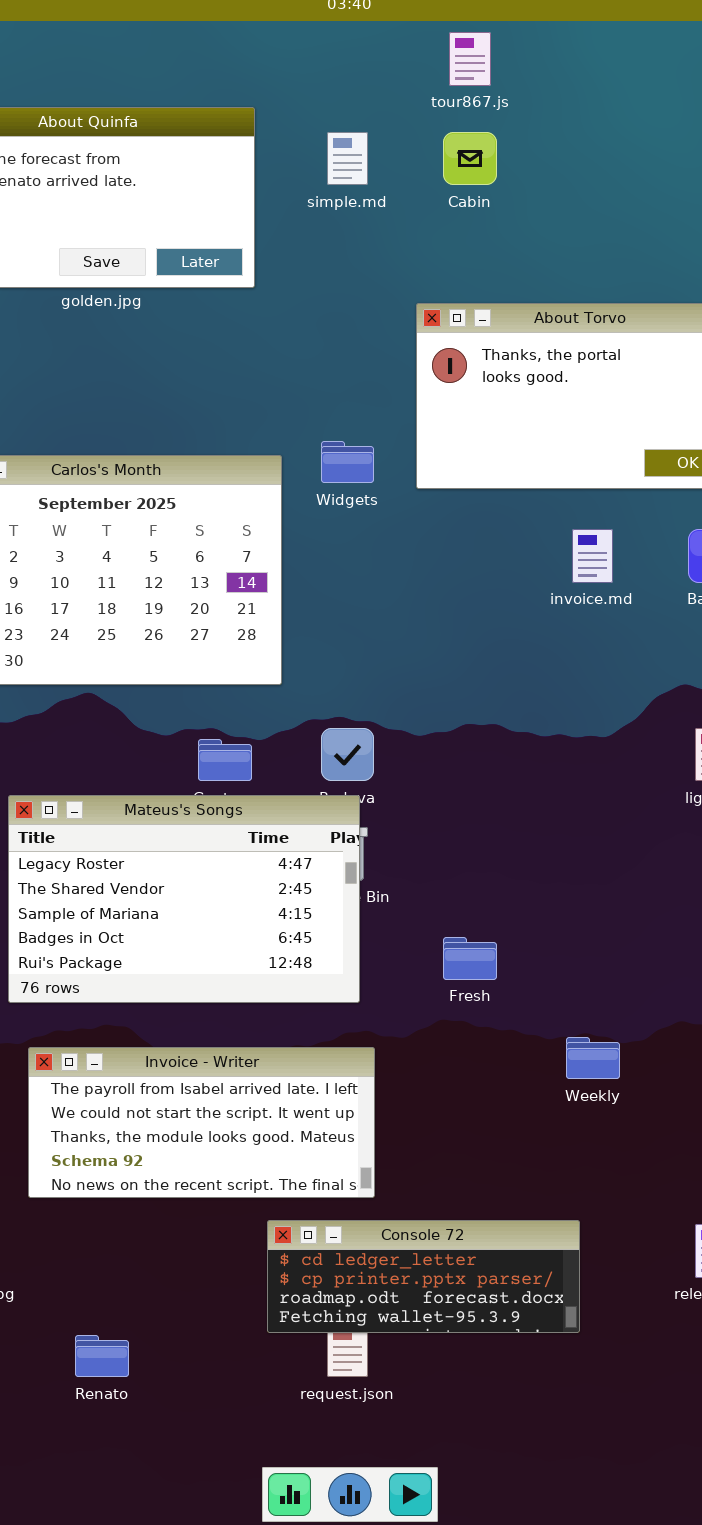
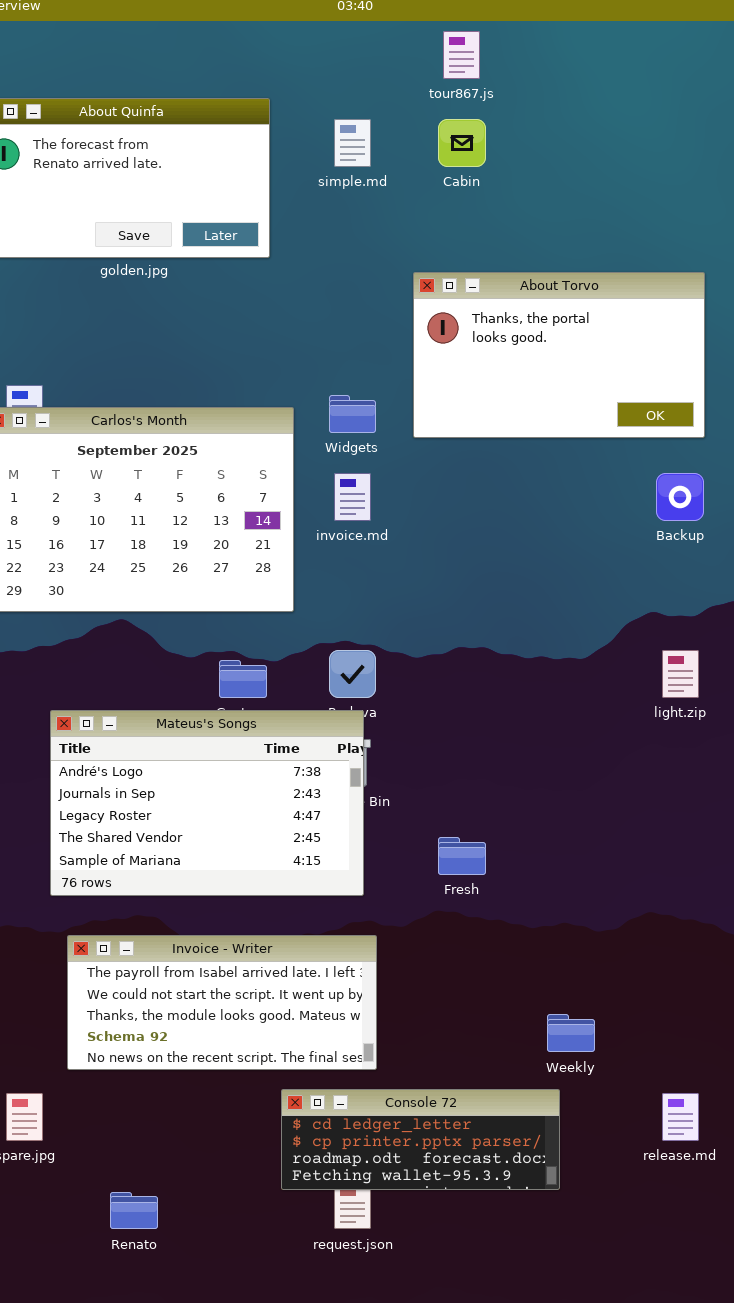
invoice.md: [572,529,613,583] -> [334,473,371,521], moved
Mateus's Songs: [8,795,360,1003] -> [50,710,364,896], scrolled up 2 rows
Weekly: [566,1037,620,1079] -> [547,1014,595,1052], moved

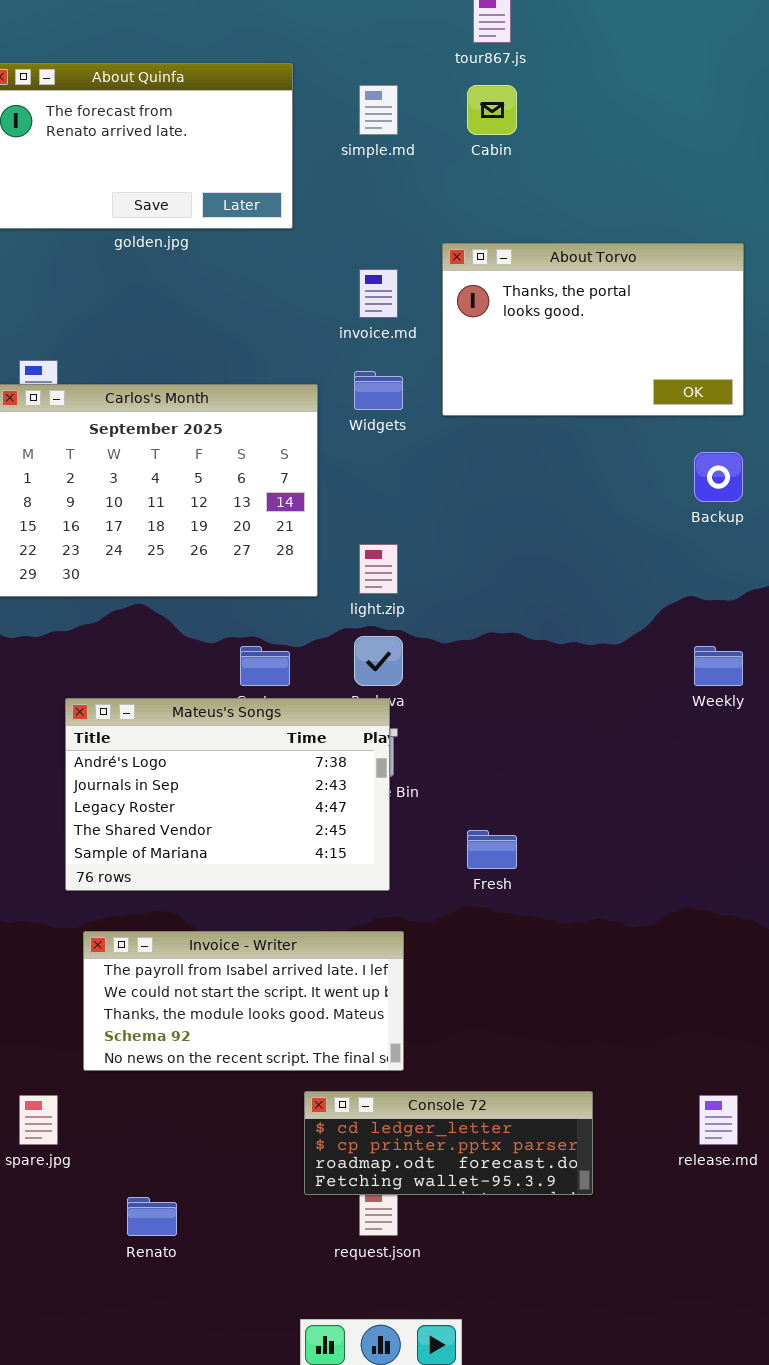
invoice.md: [334,473,371,521] -> [359,269,398,318], moved
light.zip: [662,650,699,698] -> [359,544,398,594], moved
Weekly: [547,1014,595,1052] -> [694,646,743,686], moved

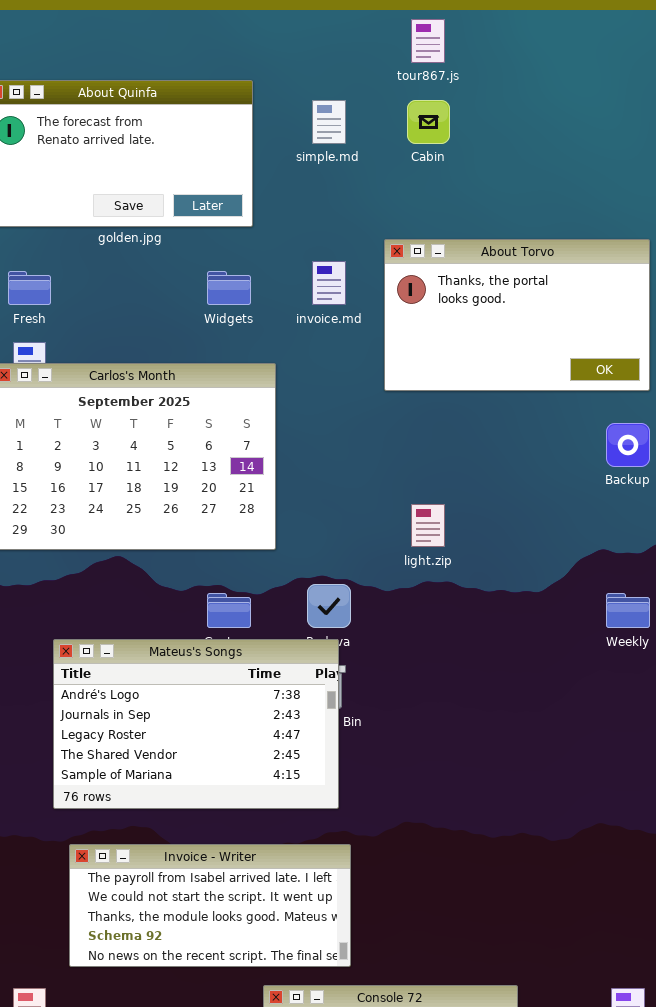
Widgets: [354,371,403,410] -> [207,271,251,305], moved
light.zip: [359,544,398,594] -> [411,504,445,547], moved
Fresh: [467,830,517,869] -> [8,271,51,305], moved

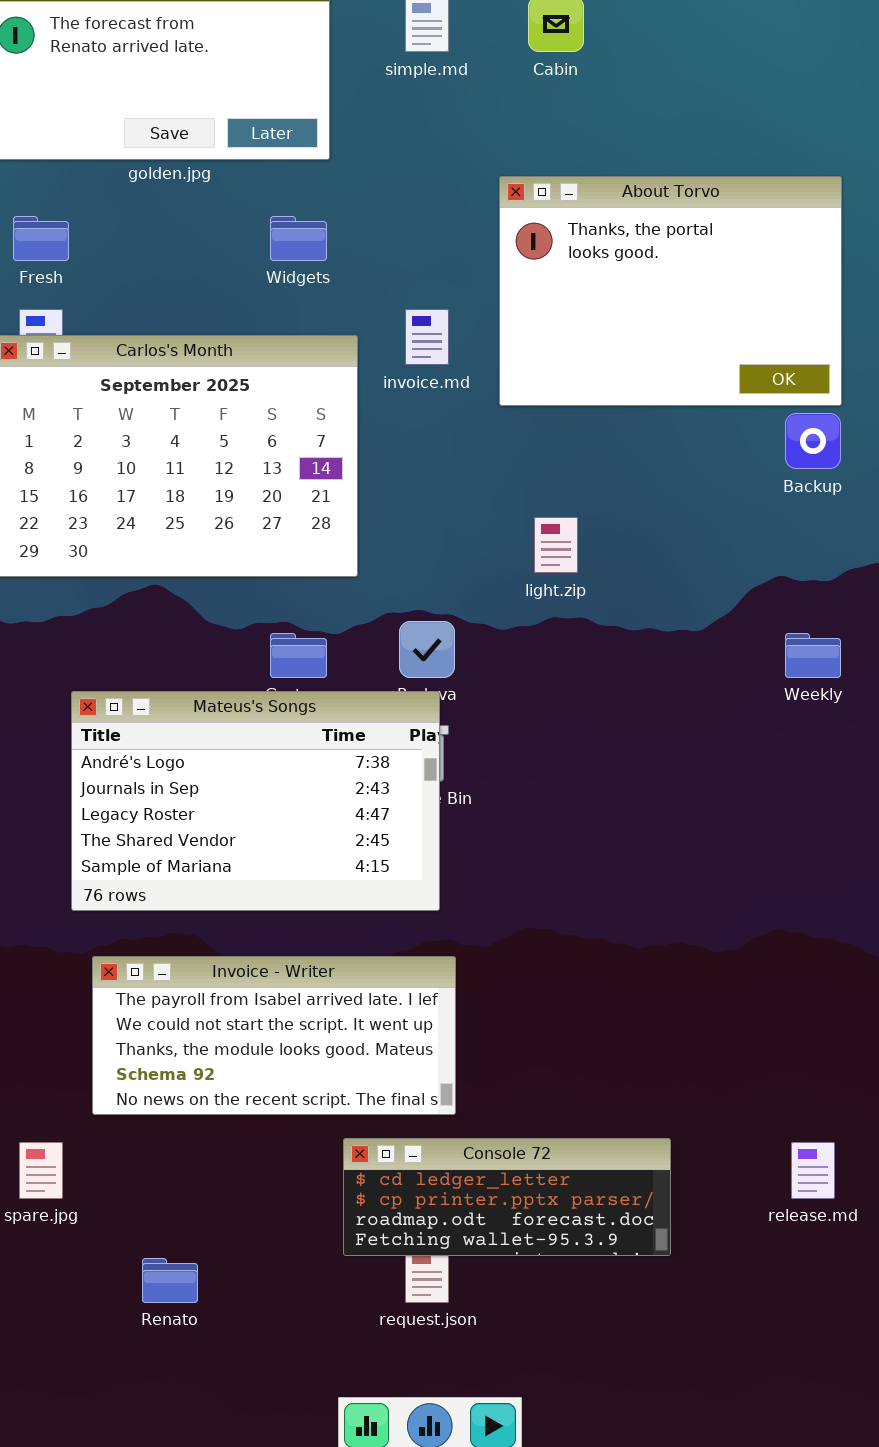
About Torvo: [384,239,650,391] -> [499,176,842,406], resized
invoice.md: [312,261,346,305] -> [405,309,449,365], moved

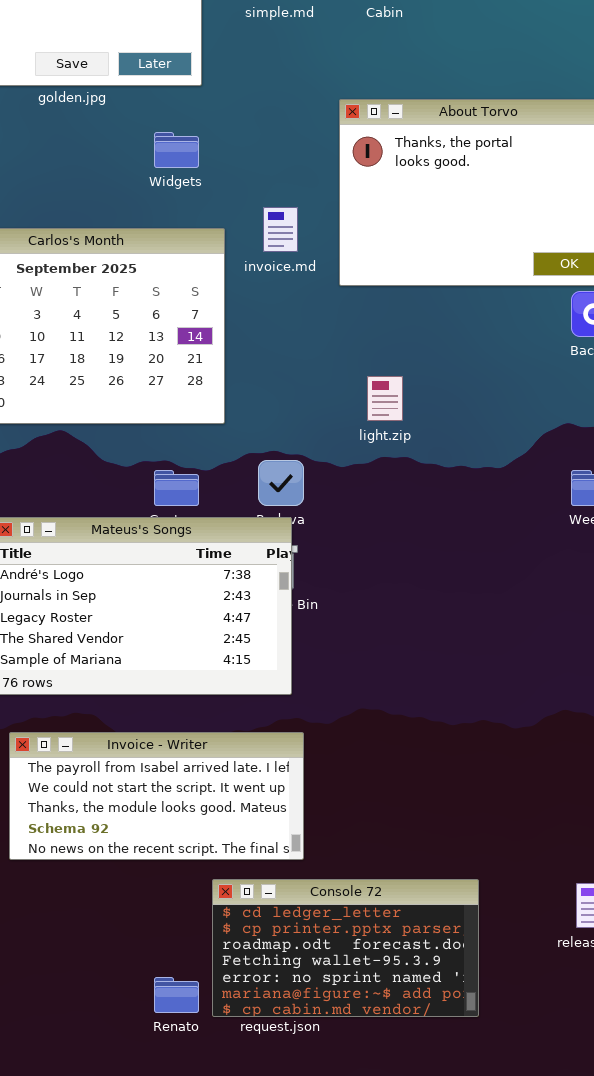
Console 72: [343,1138,671,1256] -> [212,879,479,1017], resized
Renato: [142,1258,198,1303] -> [154,977,199,1013], moved

